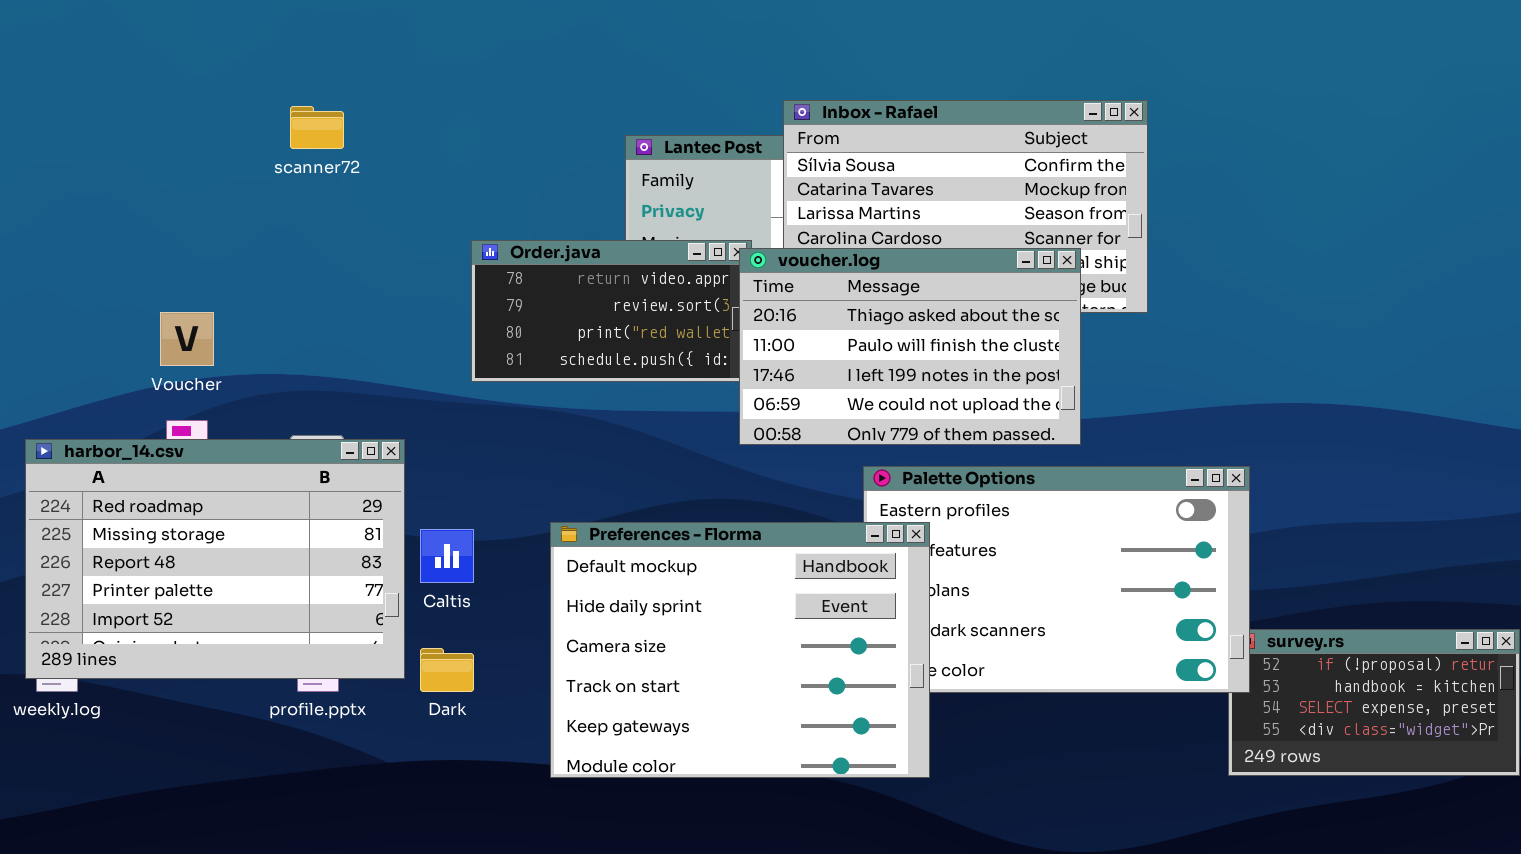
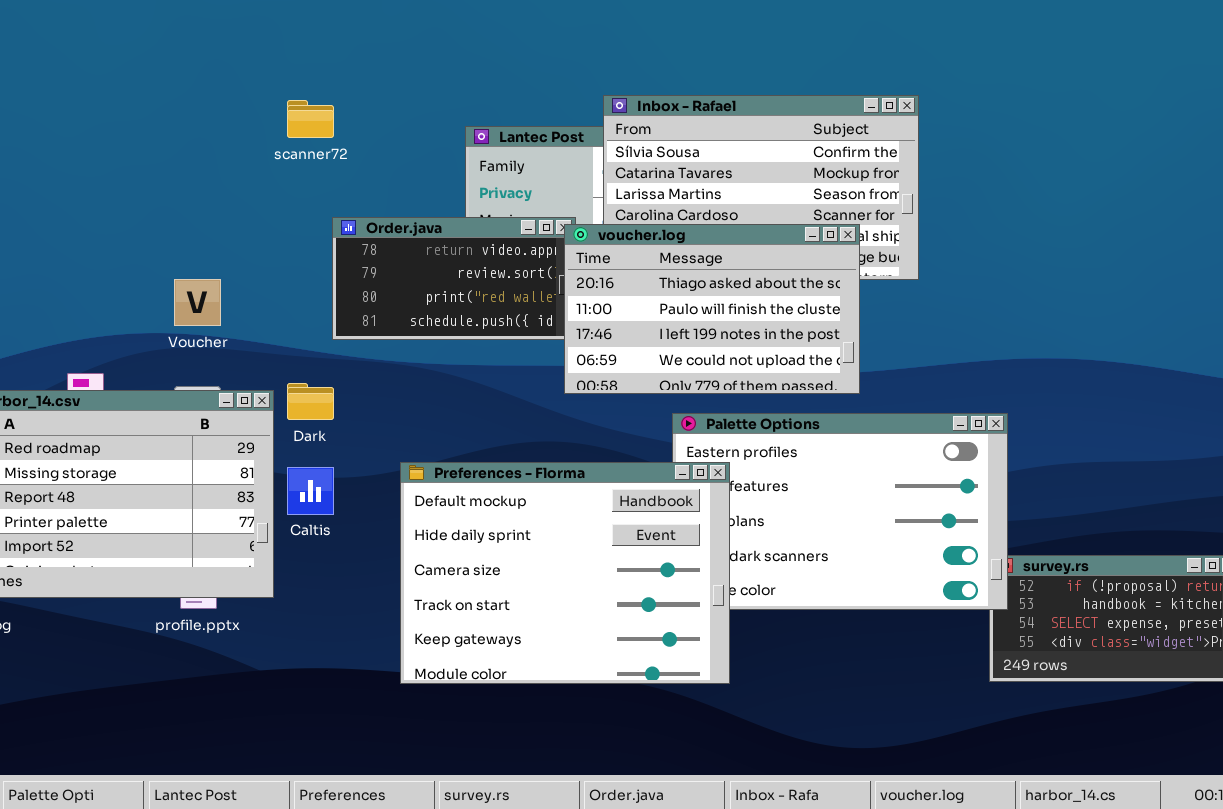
scanner72: [290,106,344,149] -> [287,100,334,138], moved
Voucher: [160,312,214,366] -> [174,279,221,326], moved
Dark: [420,648,474,692] -> [287,383,334,420], moved

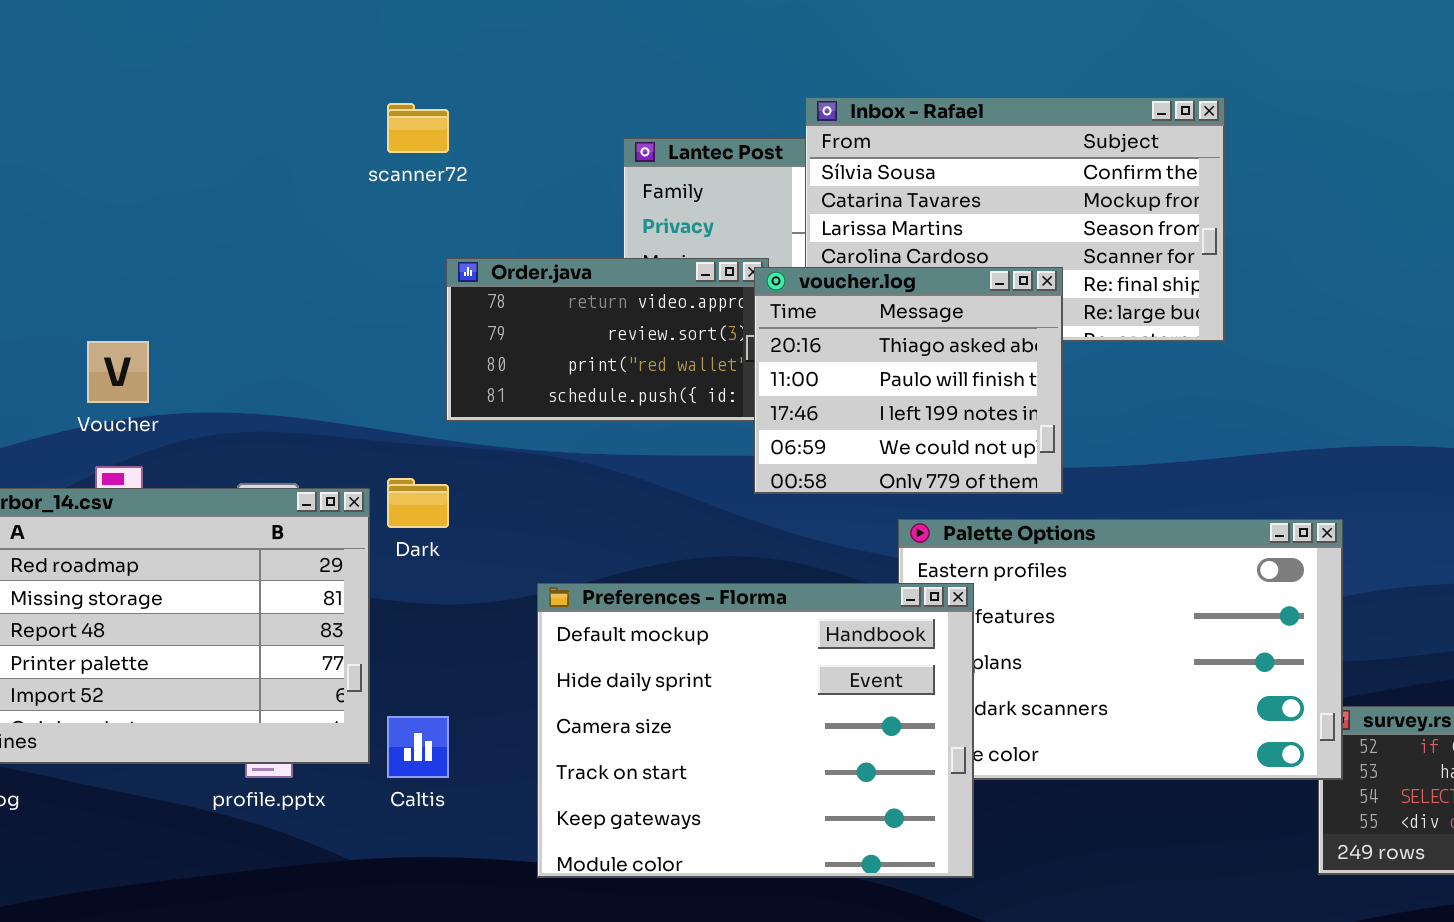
voucher.log: [564,224,860,394] -> [754,267,1063,494], resized
Voucher: [174,279,221,326] -> [87,341,149,403], moved
Caltis: [287,467,334,515] -> [387,716,449,778], moved

